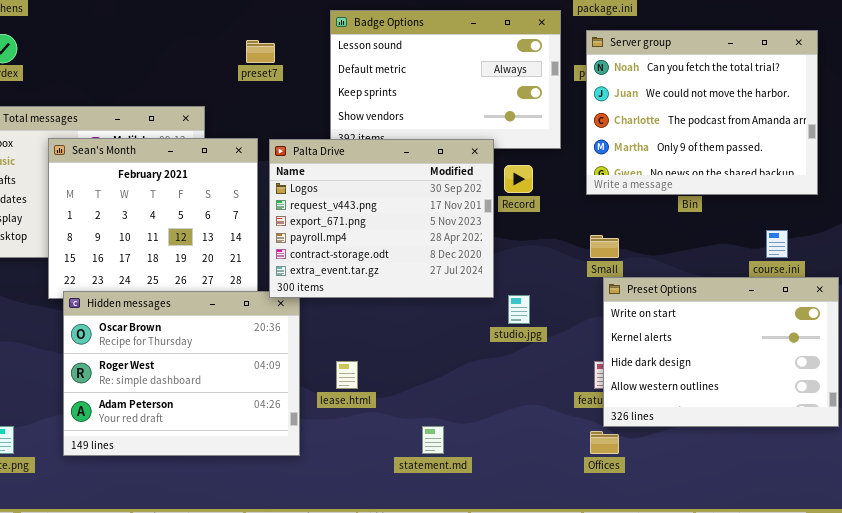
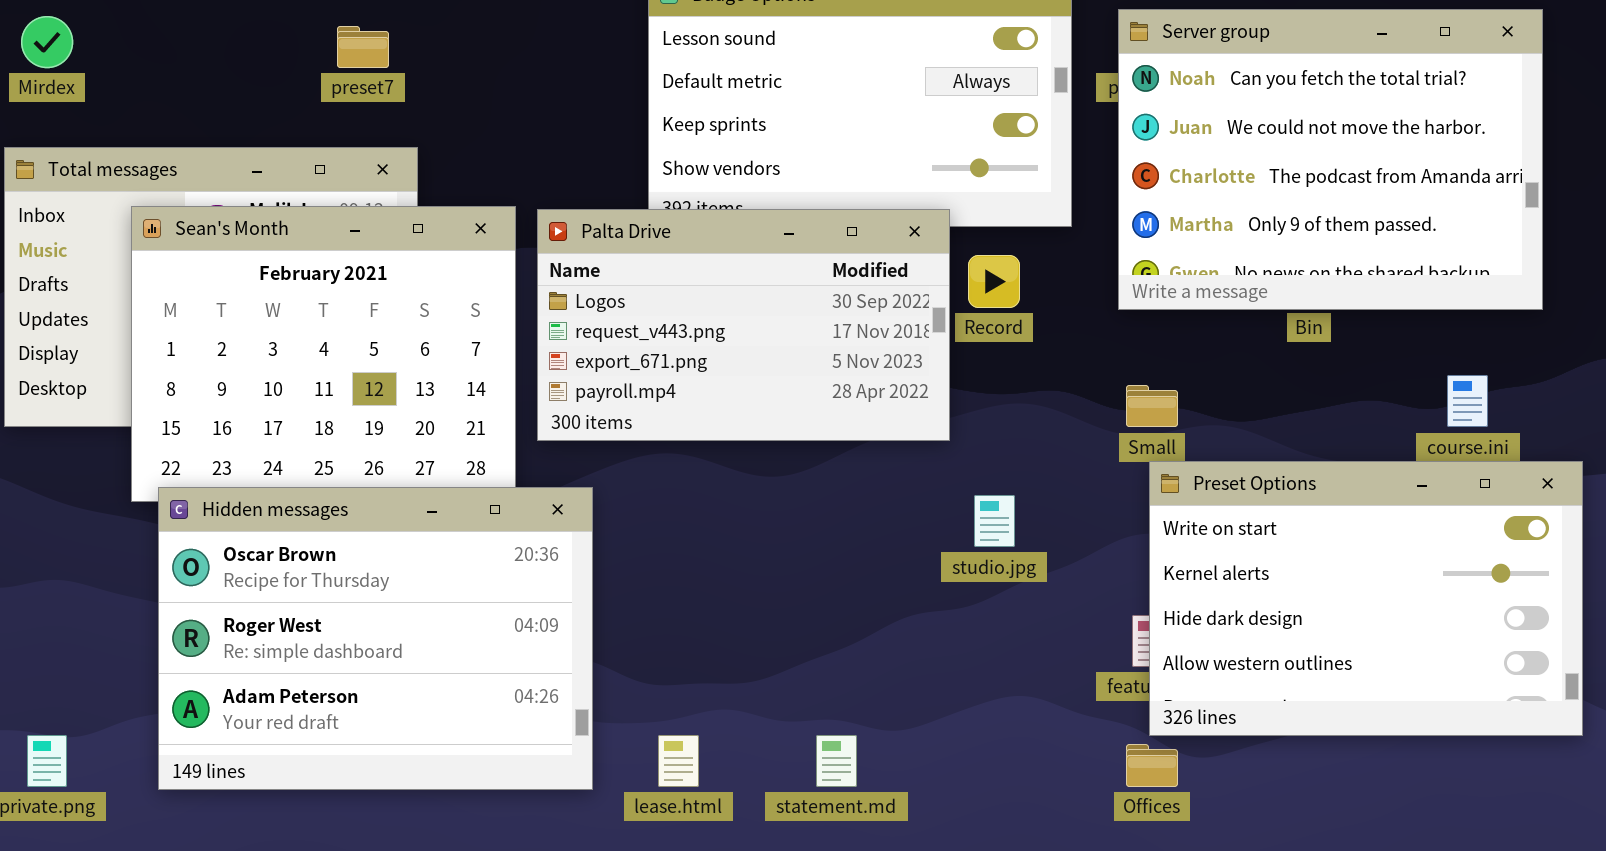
preset7: [246,40,275,63] -> [337,26,389,68], moved
Palta Drive: [269,139,494,298] -> [537,209,950,441], resized
lease.html: [336,361,358,389] -> [658,735,699,787], moved

